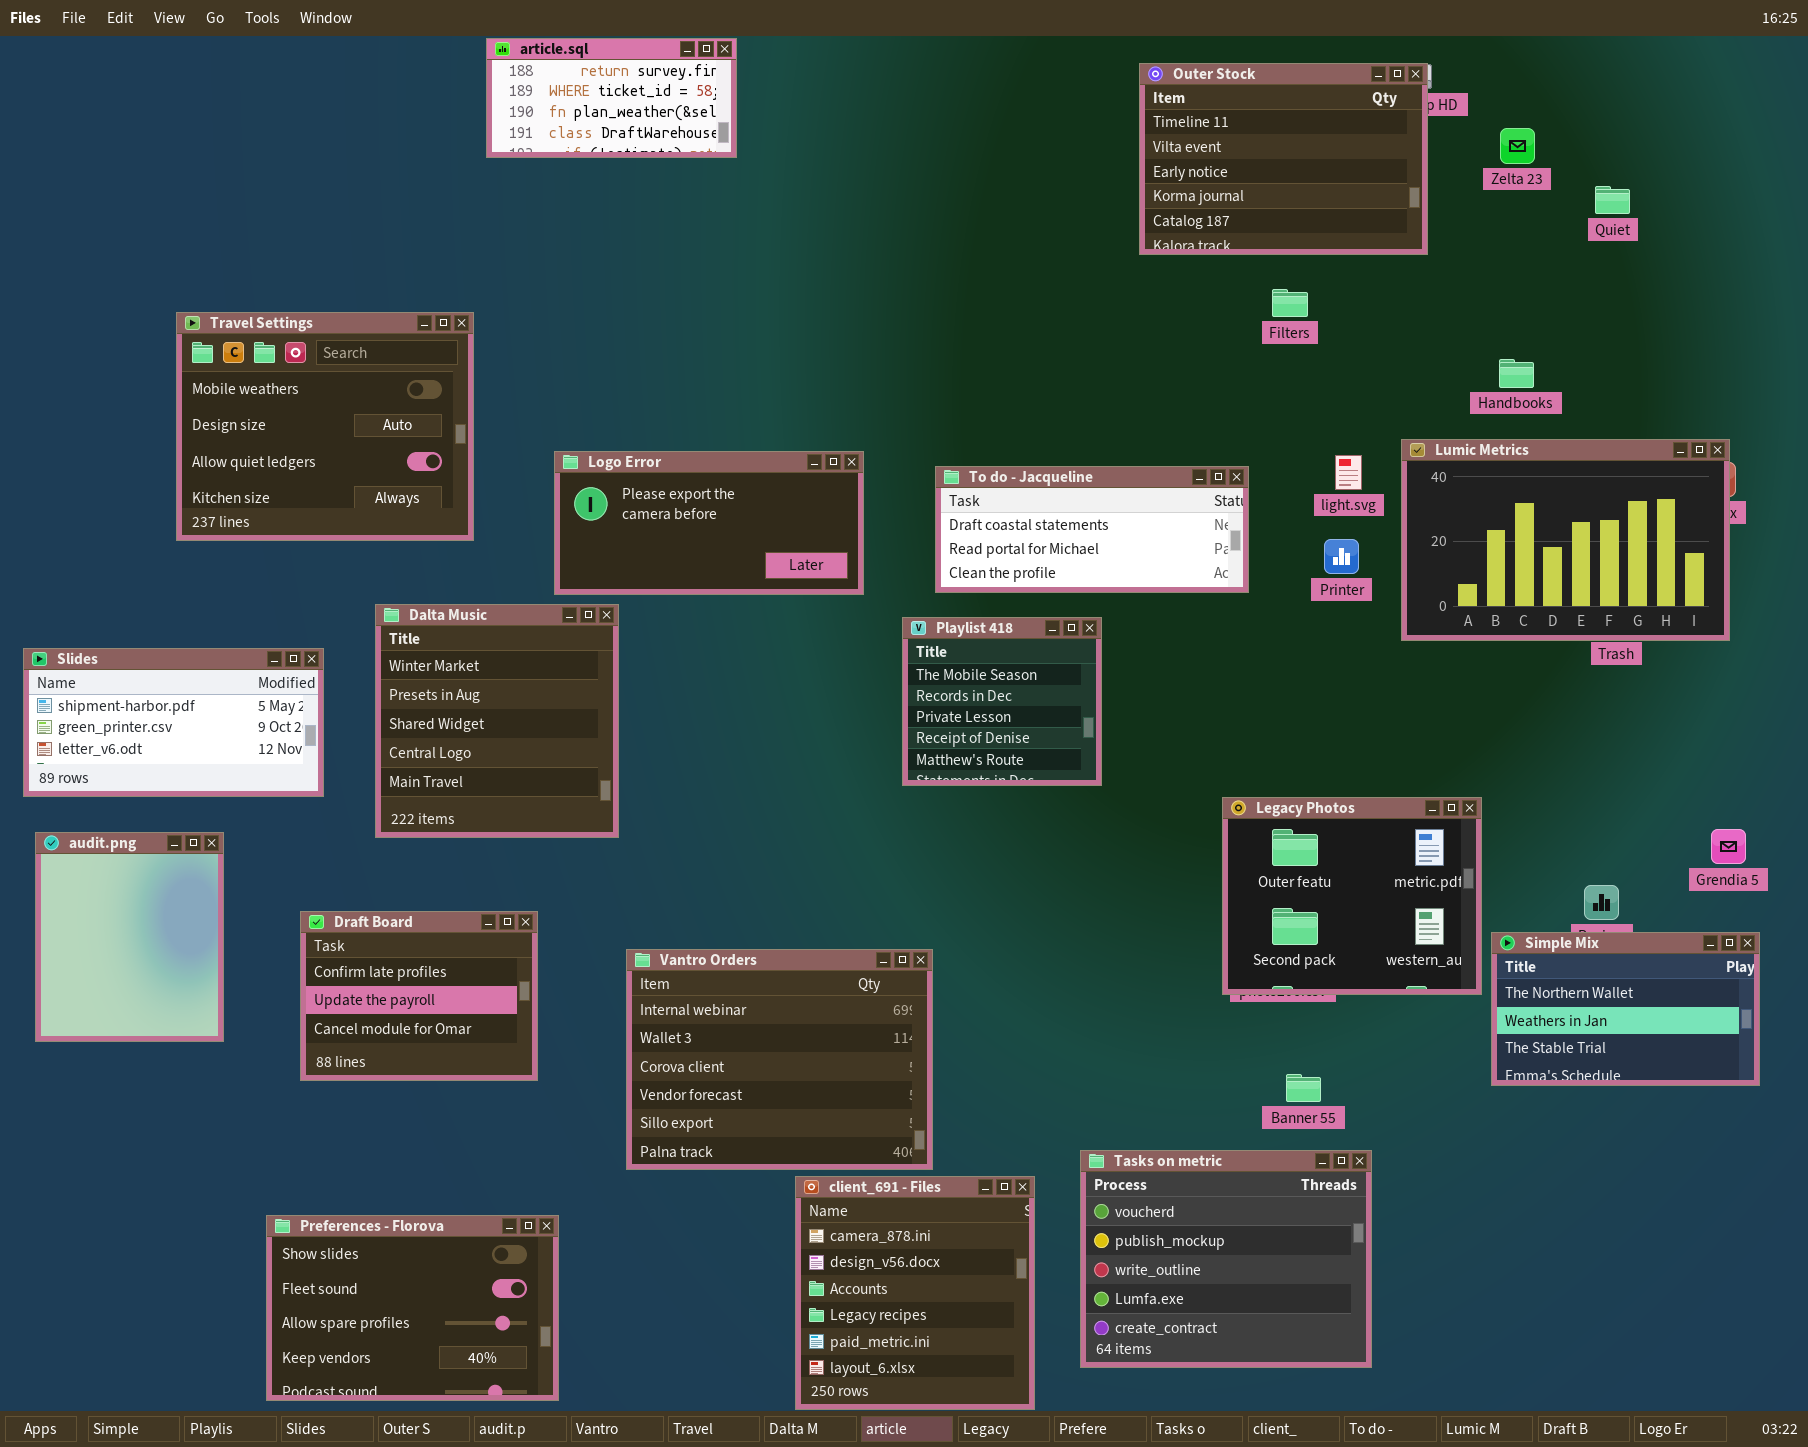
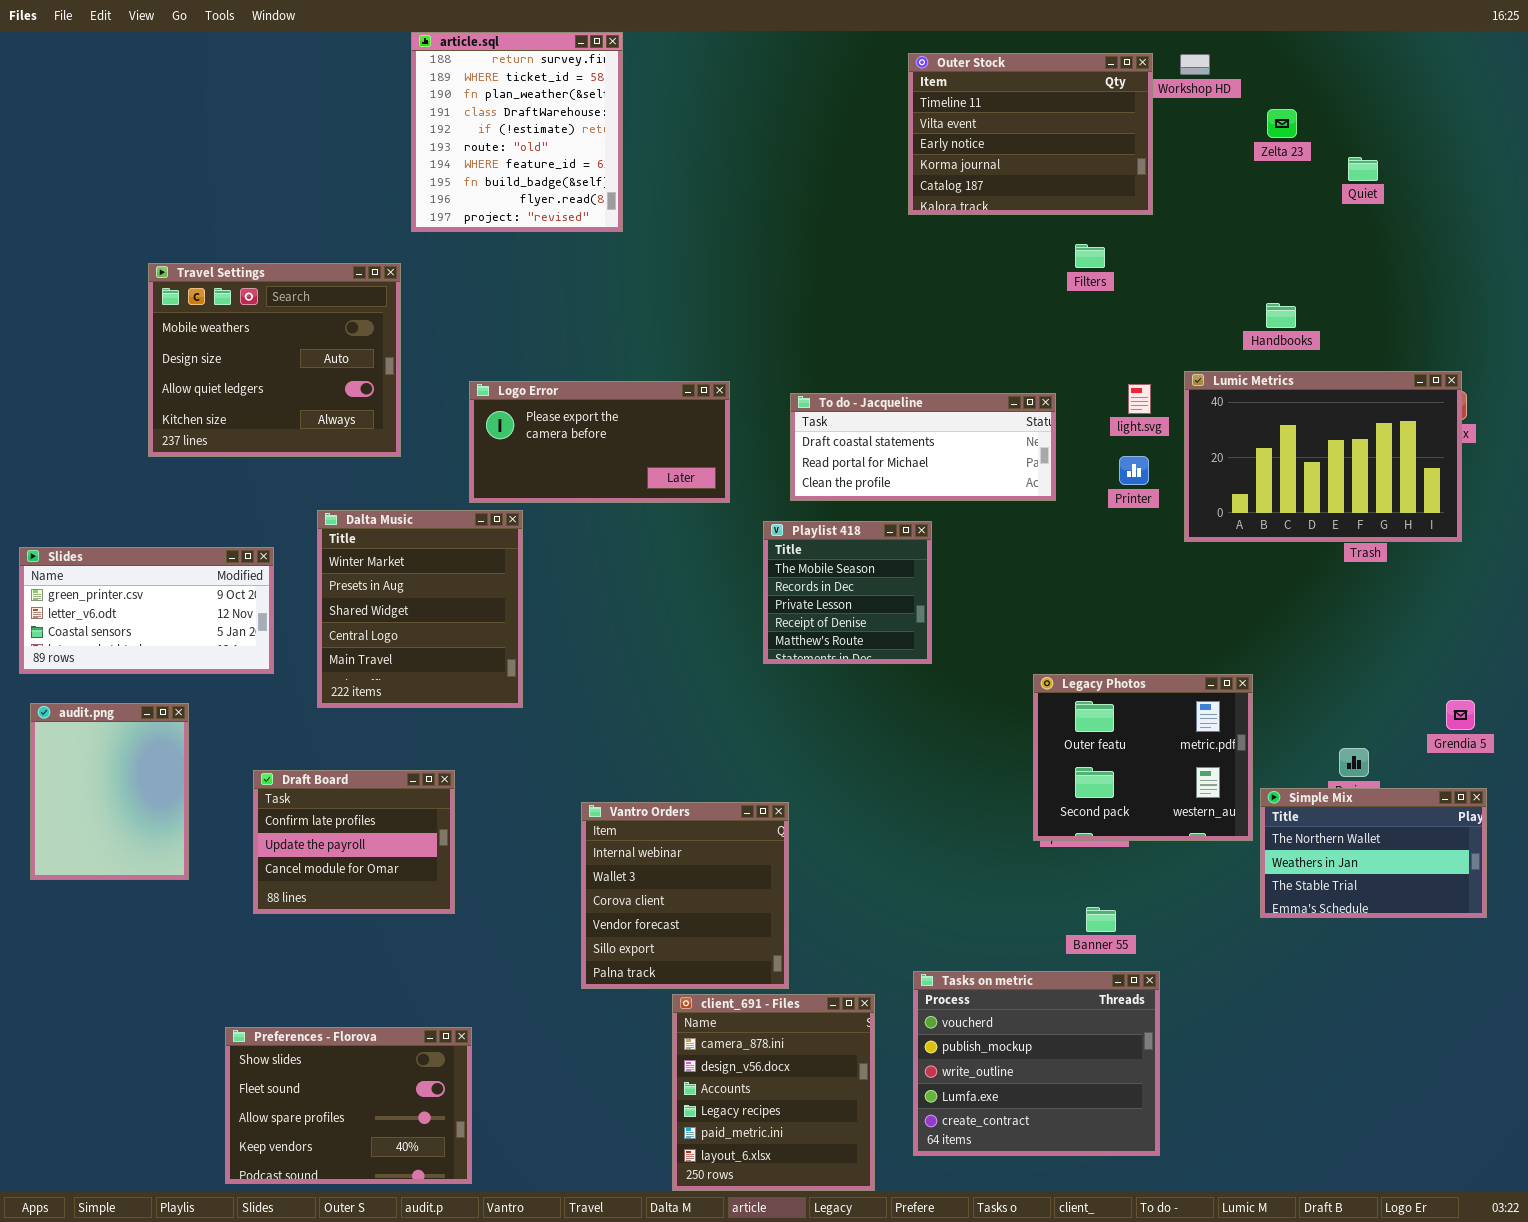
article.sql: [486,38,737,158] -> [411,32,623,232], resized
Outer Stock: [1139,63,1428,255] -> [908,53,1153,215], moved
Slides: [23,648,324,797] -> [19,547,274,674], scrolled down 1 row
Vantro Orders: [626,949,933,1170] -> [581,802,789,989], resized

